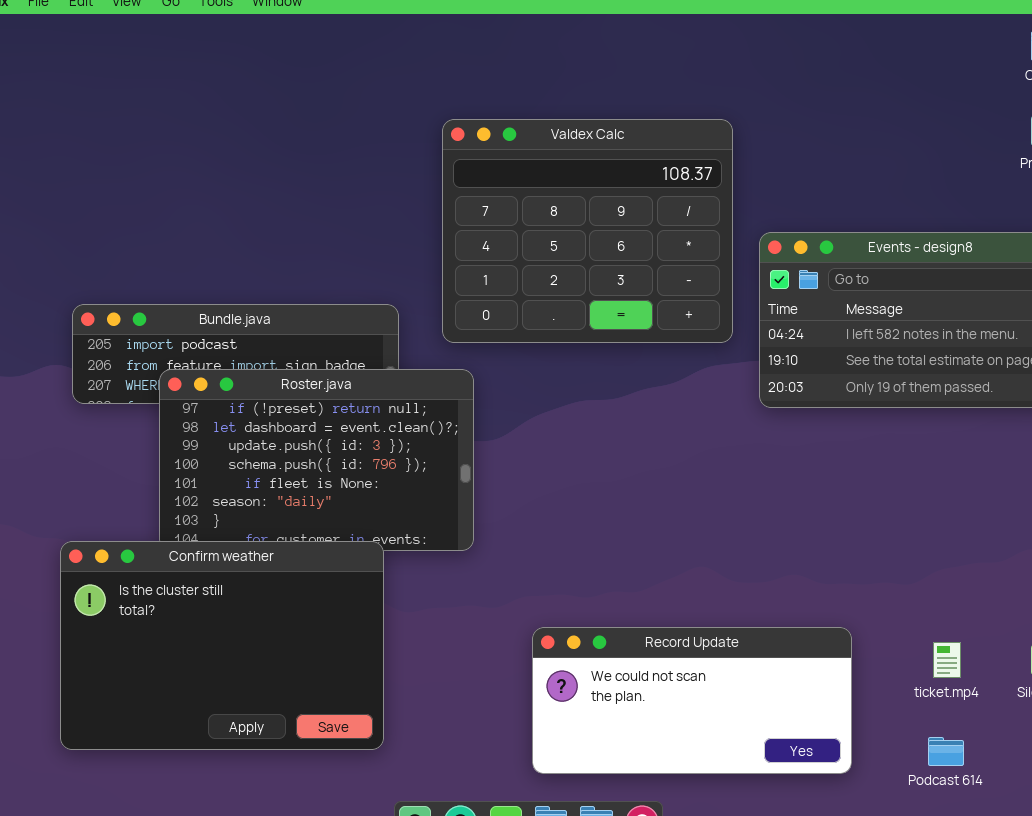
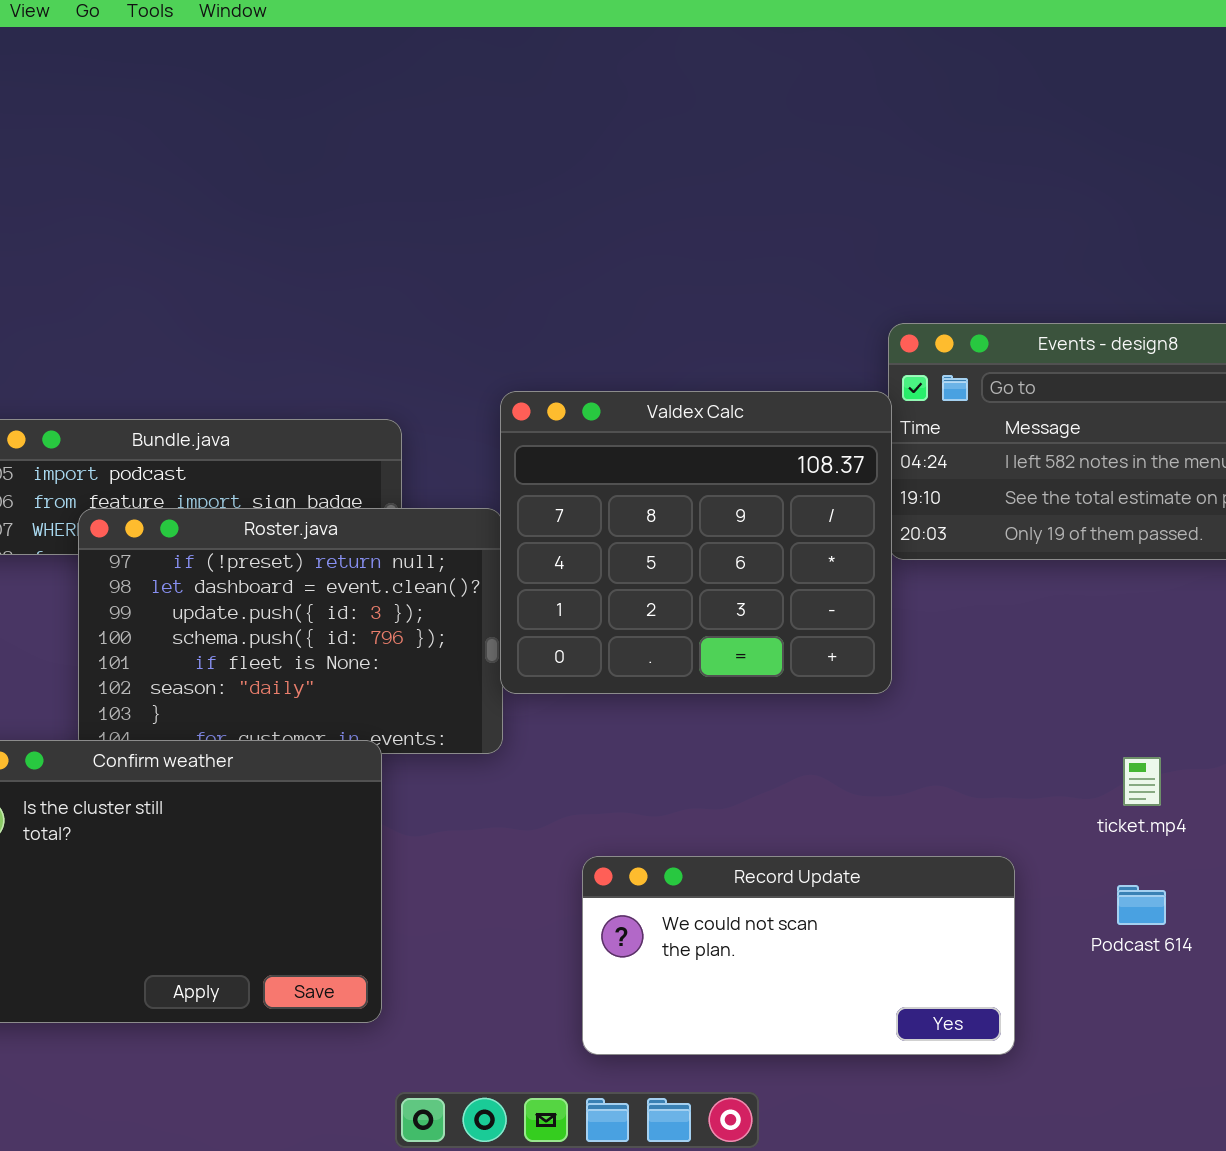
Valdex Calc: [442,119,733,343] -> [500,391,892,694], moved
ticket.mp4: [933,642,961,678] -> [1123,757,1161,806], moved
Podcast 614: [928,737,964,766] -> [1117,885,1166,925], moved

